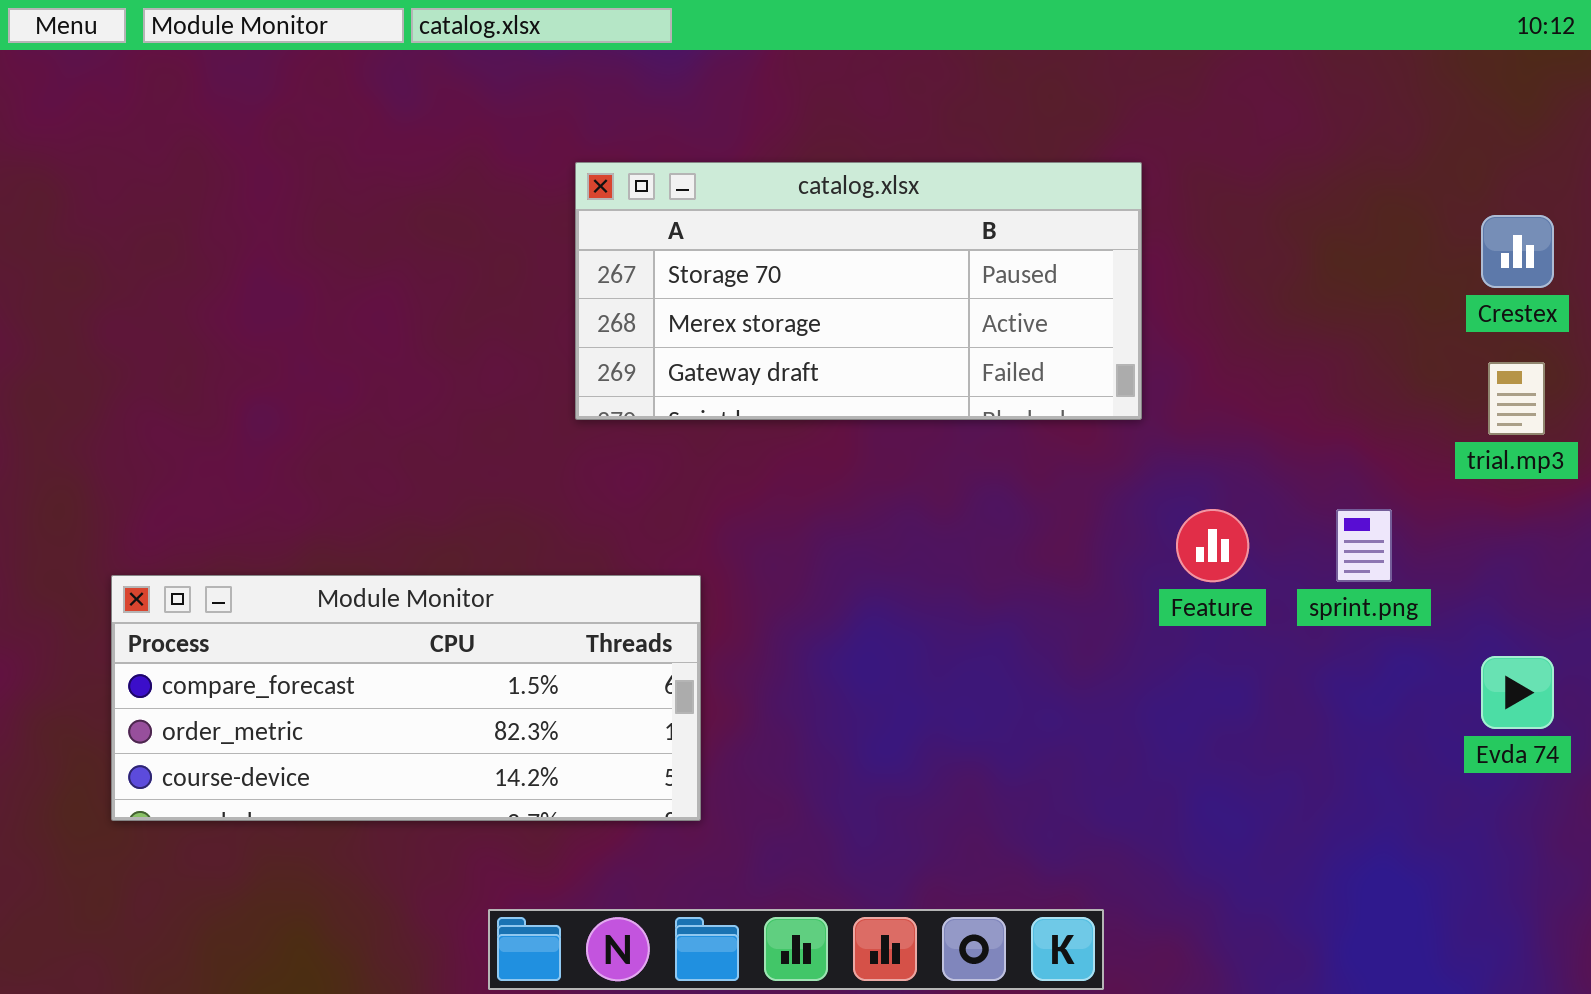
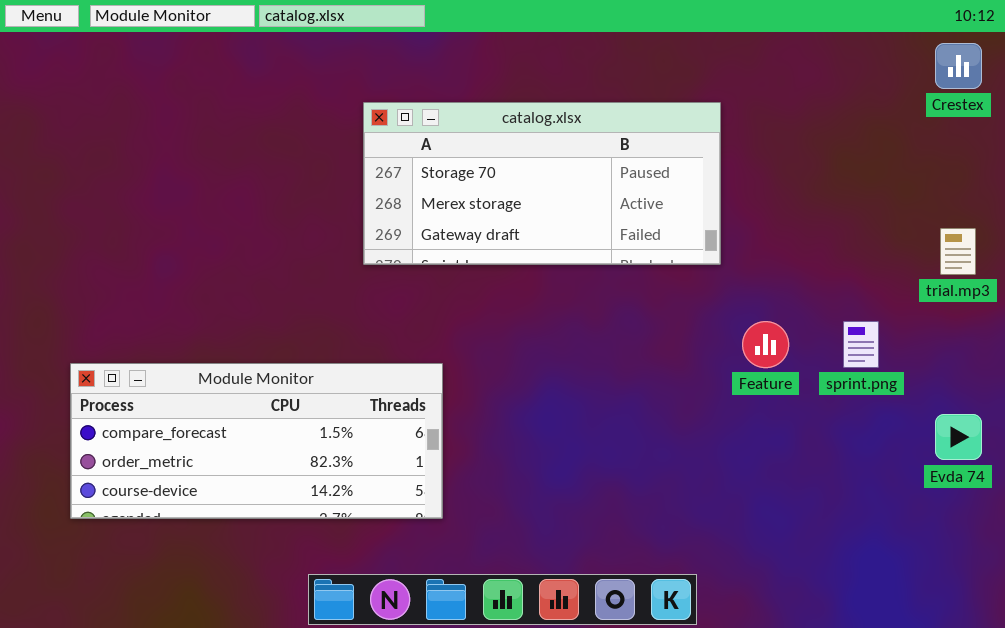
Crestex: [1481,215,1554,288] -> [935,43,982,89], moved

